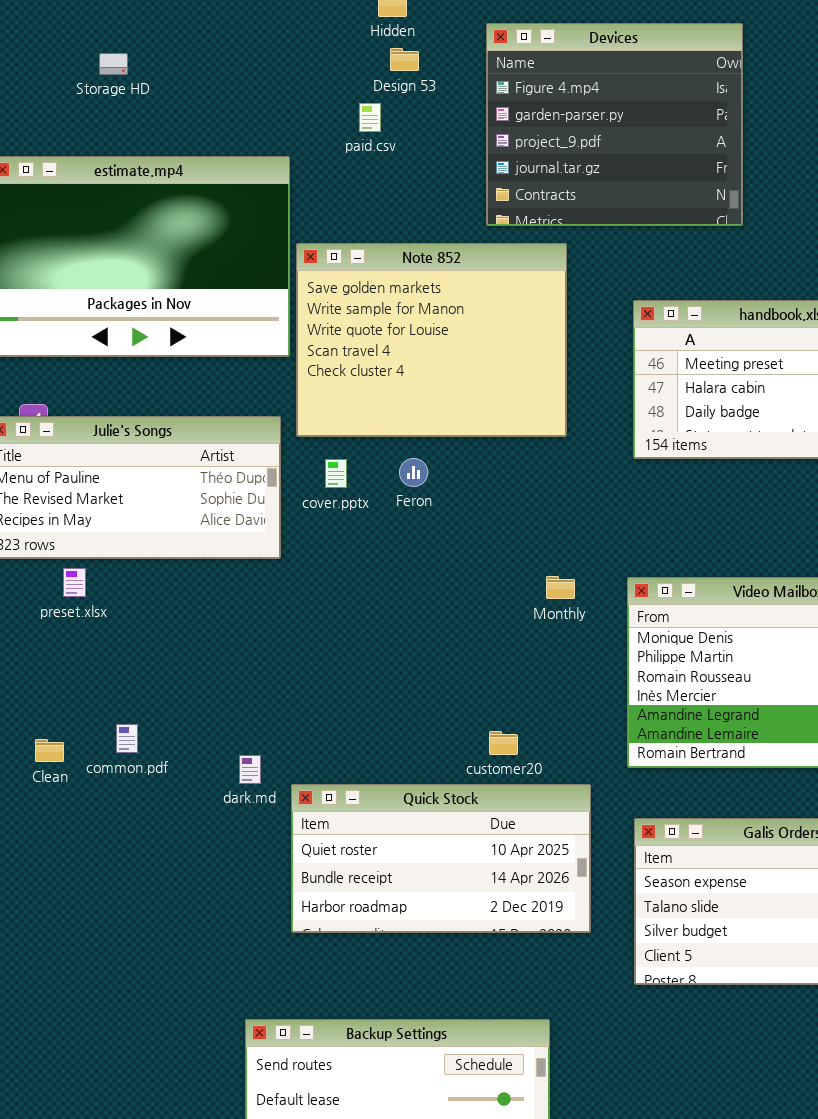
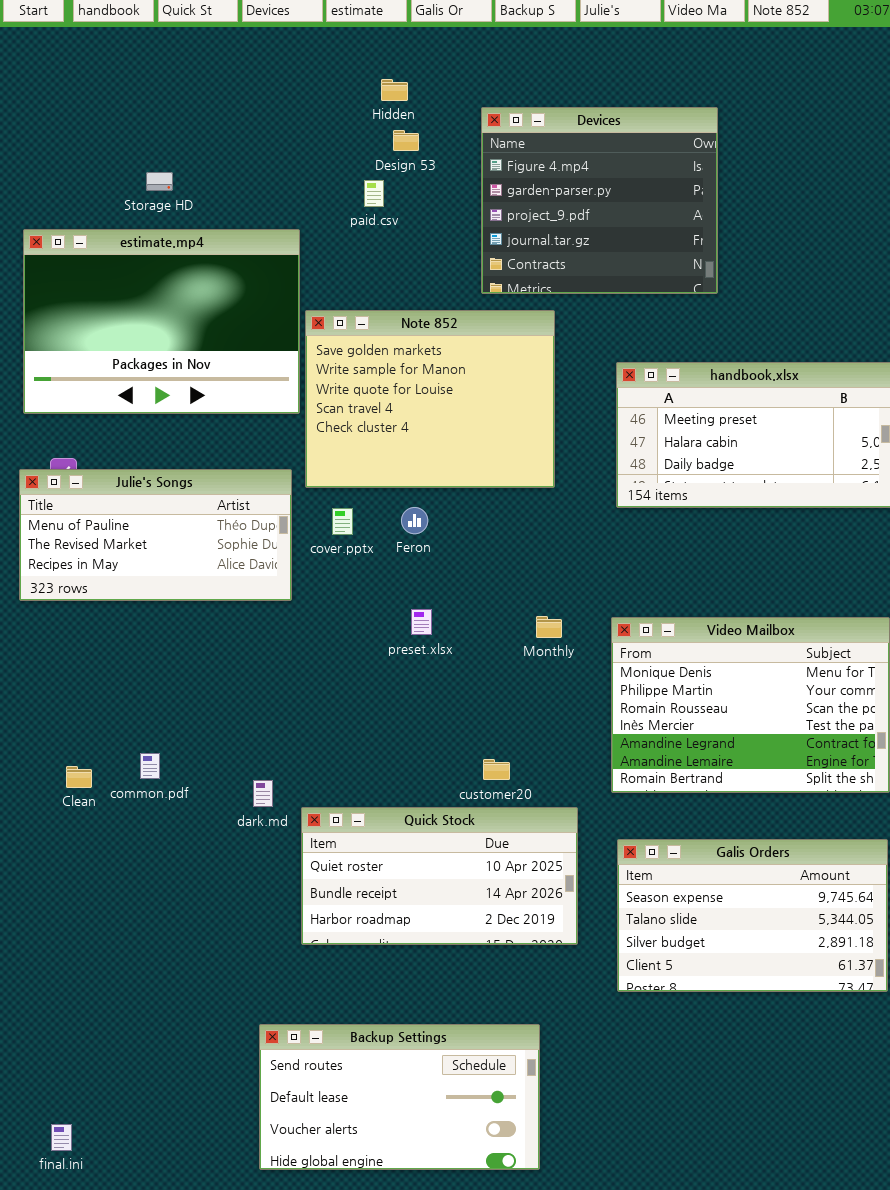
Storage HD: [99,53,128,75] -> [146,172,173,191], moved
preset.xlsx: [63,568,86,597] -> [411,609,432,635], moved

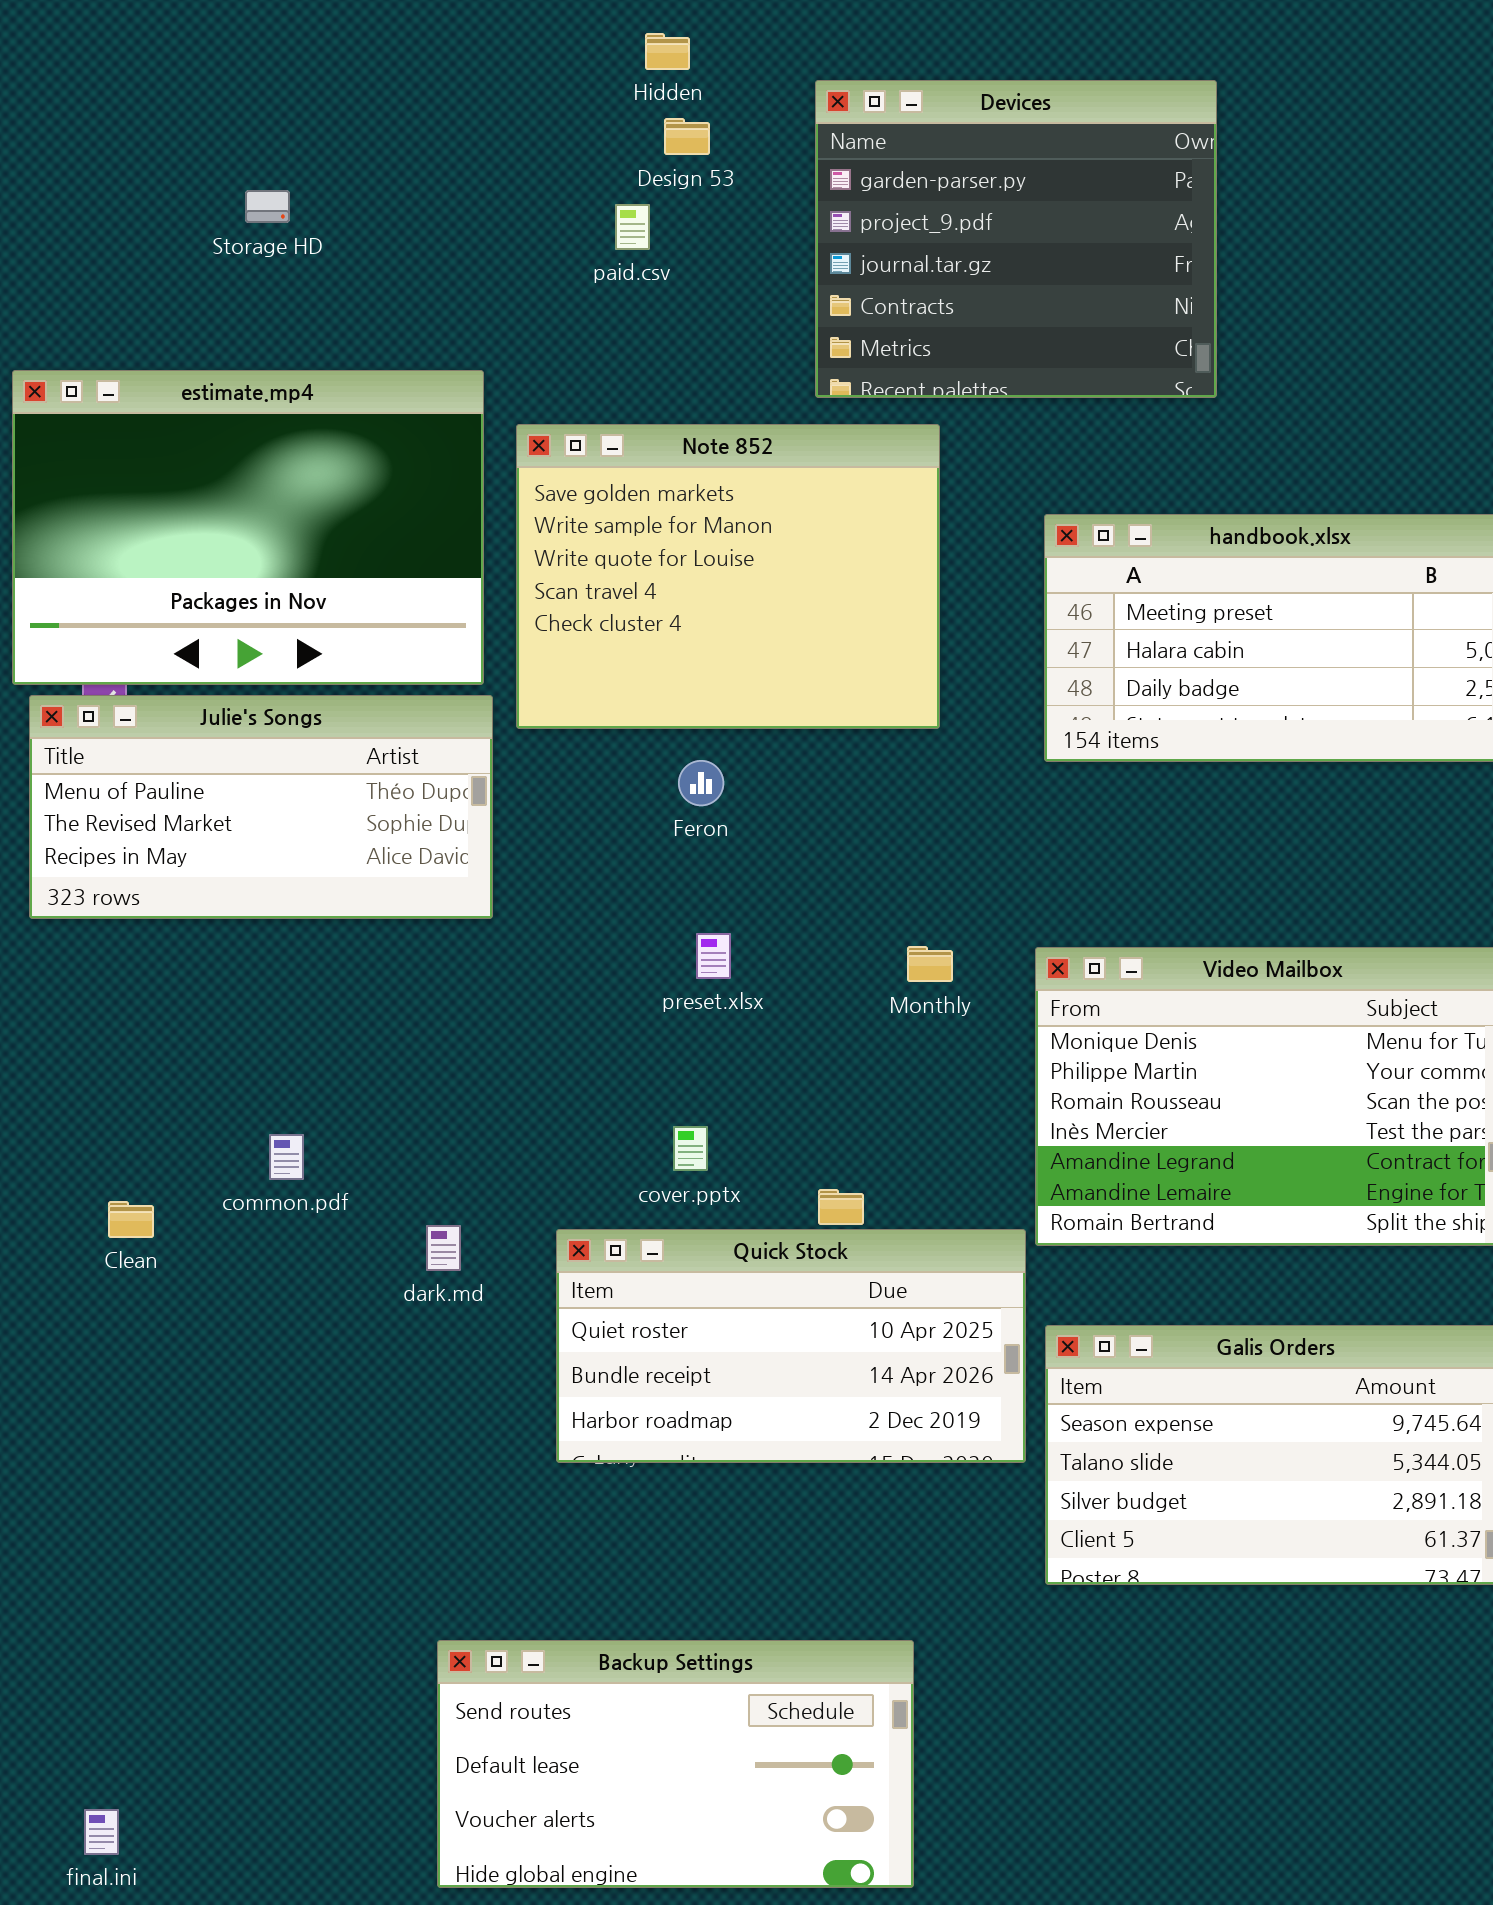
Devices: [481,107,718,294] -> [815,80,1217,398], scrolled down 1 row
estimate.mp4: [23,229,300,414] -> [12,370,484,685], moved
cover.pptx: [332,508,353,535] -> [673,1126,708,1171], moved
common.pdf: [140,753,160,779] -> [269,1134,304,1180], moved
Quick Stock: [301,807,578,945] -> [556,1229,1026,1463], moved

